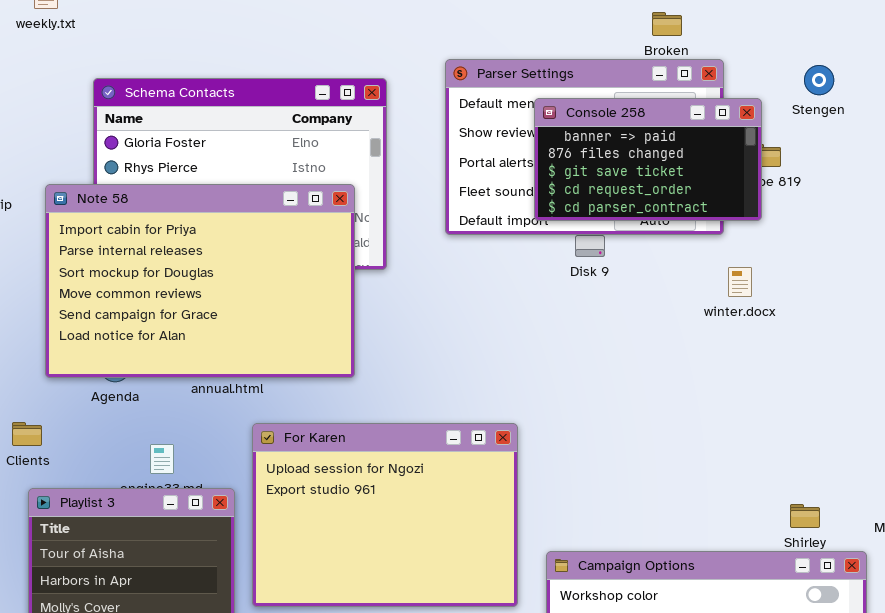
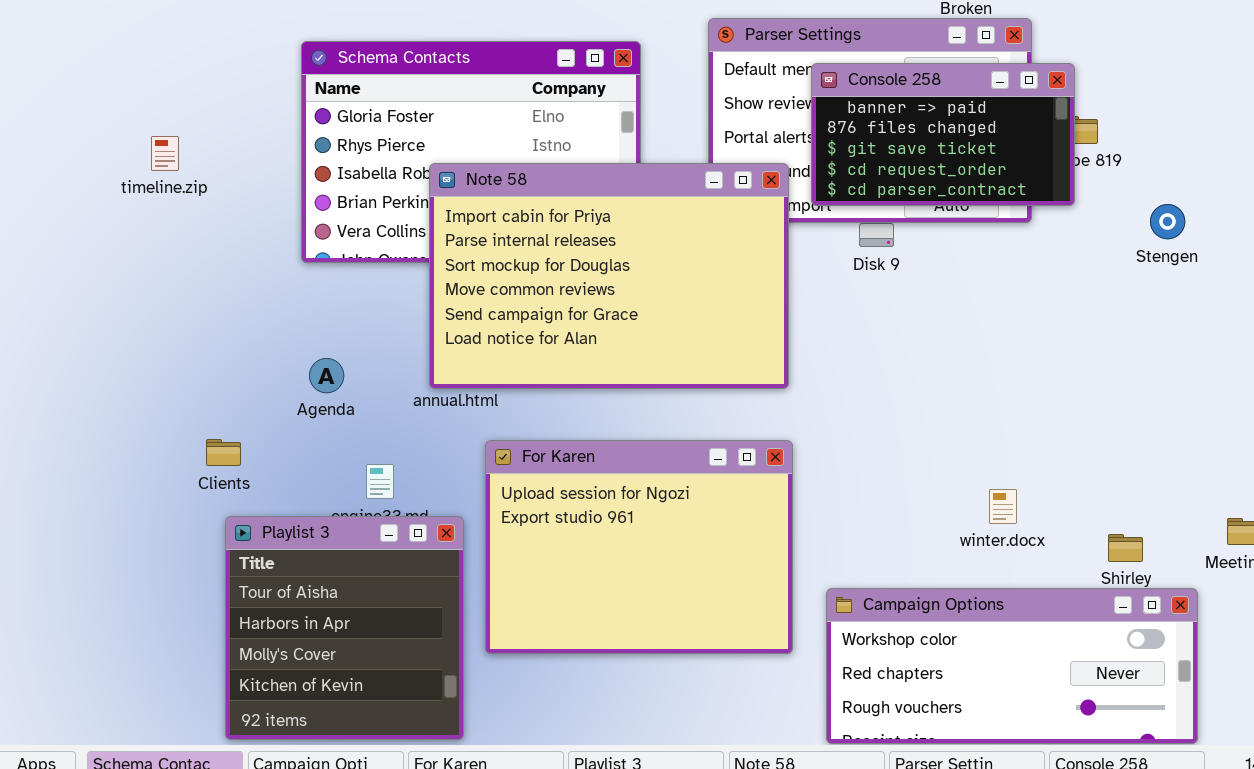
Stengen: [804,65,834,95] -> [1150,204,1185,239], moved
Note 58: [45,184,355,378] -> [429,163,789,389], moved
winter.docx: [728,267,752,297] -> [989,489,1017,524], moved

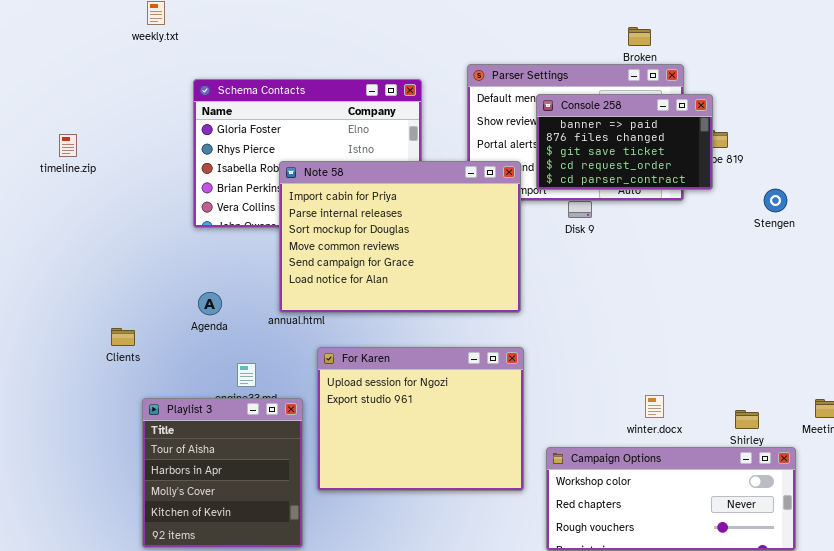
timeline.zip: [151,136,179,171] -> [59,134,77,157], moved
Clients: [206,439,241,466] -> [111,328,135,346], moved
winter.docx: [989,489,1017,524] -> [645,395,664,418], moved

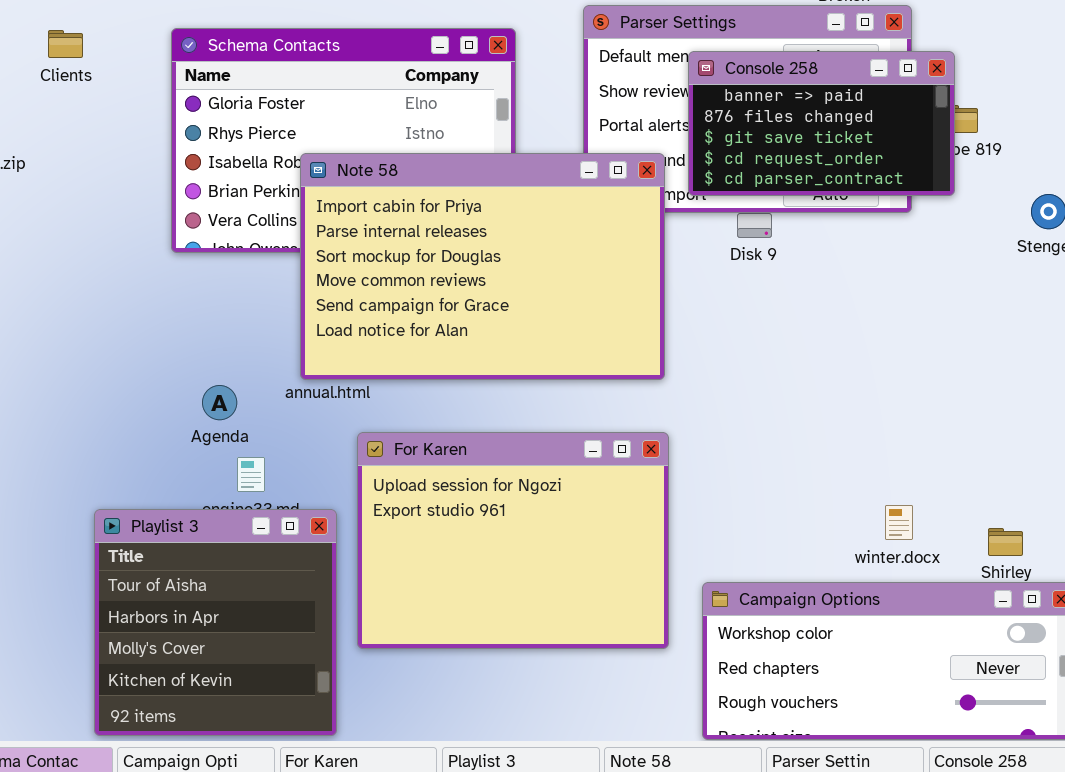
Agenda: [198,292,222,315] -> [202,385,237,420], moved
Clients: [111,328,135,346] -> [48,30,83,58], moved
winter.docx: [645,395,664,418] -> [885,505,913,540], moved

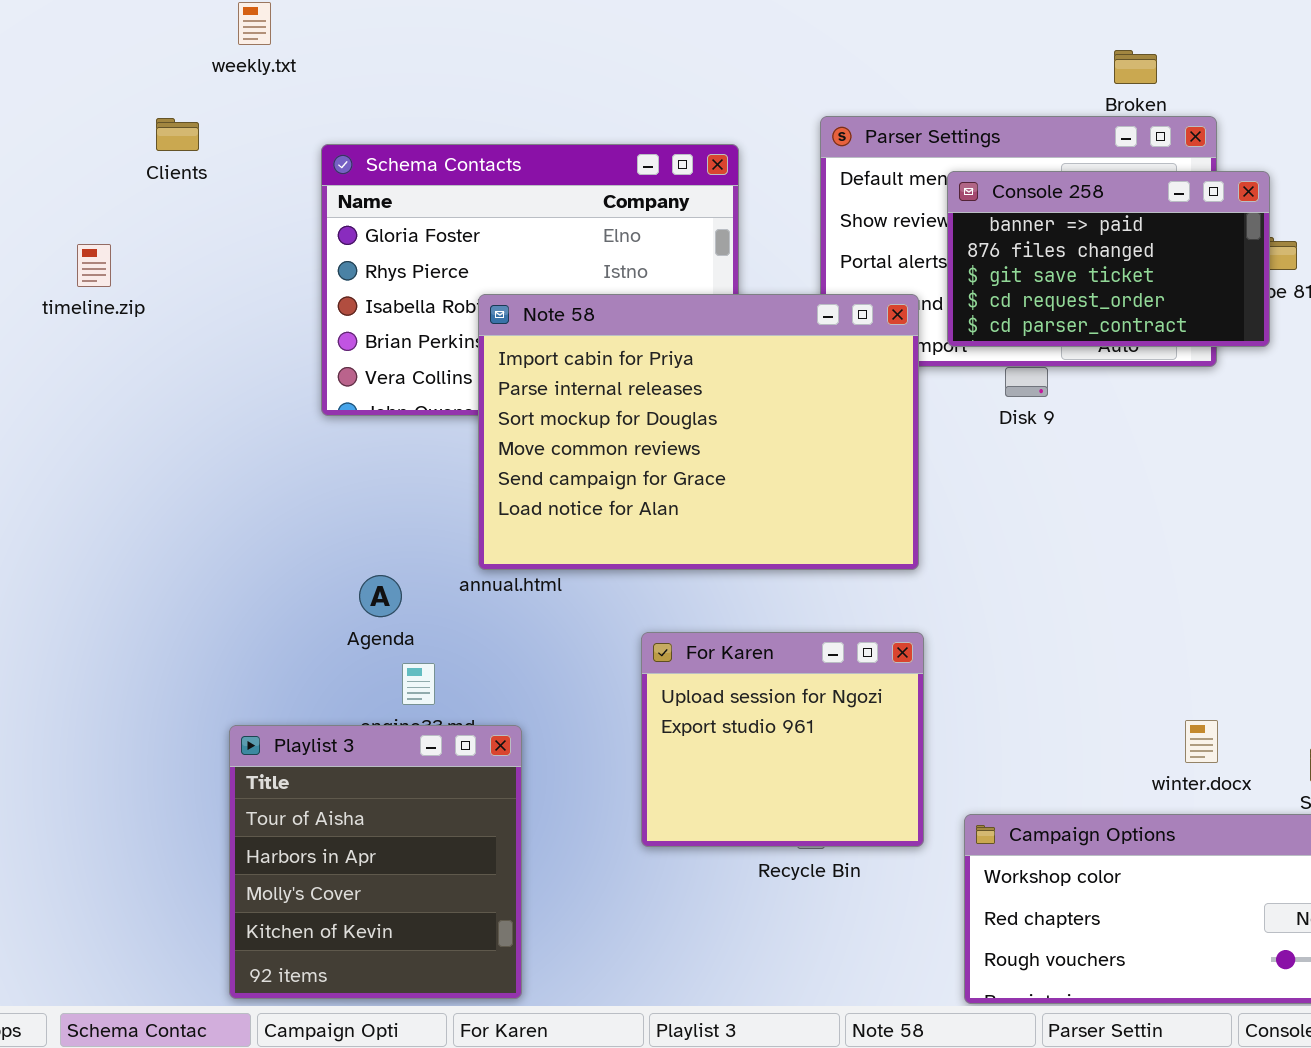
Clients: [48,30,83,58] -> [156,118,199,151], moved
For Karen: [357,432,669,649] -> [641,632,924,847], resized

